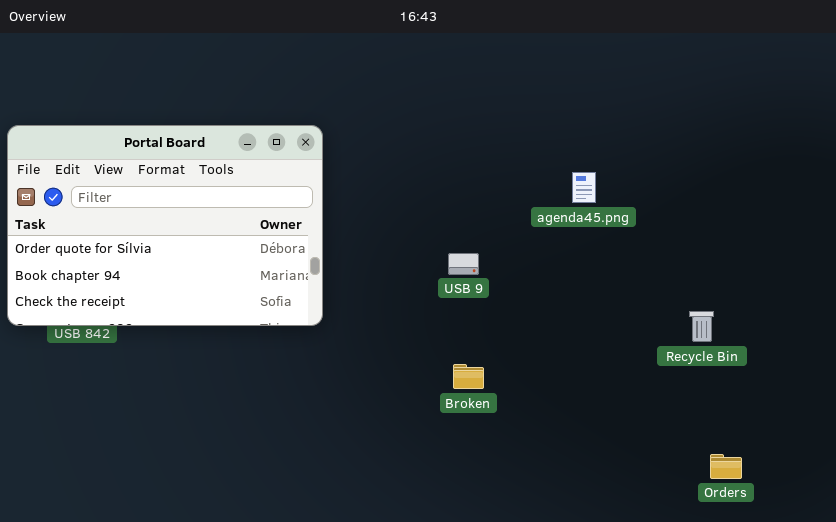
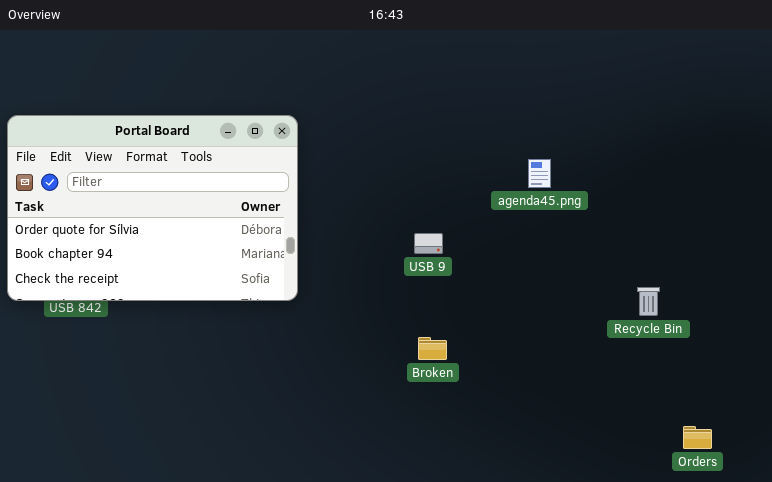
Orders: [710,454,742,479] -> [683,426,712,449], moved

